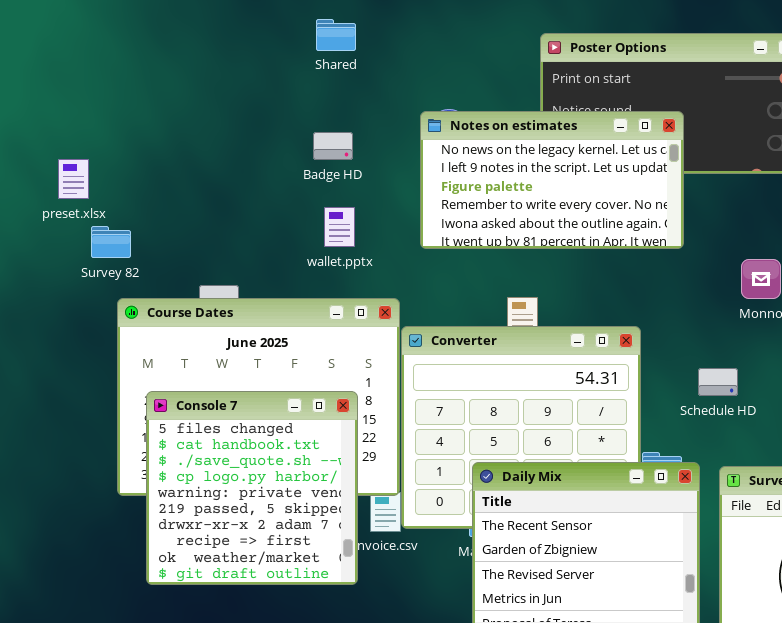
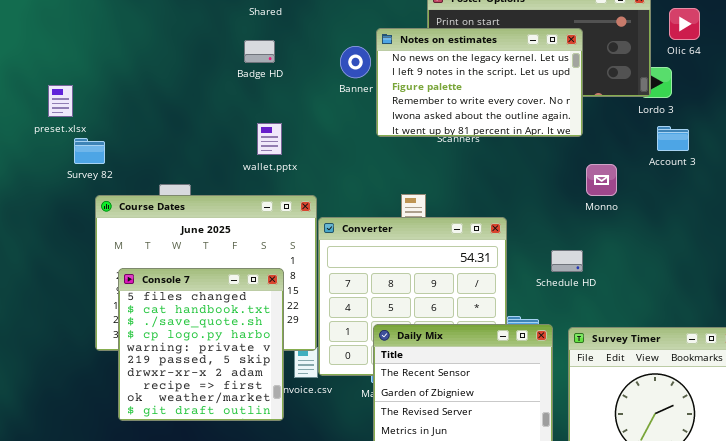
Notes on estimates: [420,111,684,249] -> [376,28,583,137], moved
Badge HD: [313,132,353,160] -> [244,40,275,63], moved

